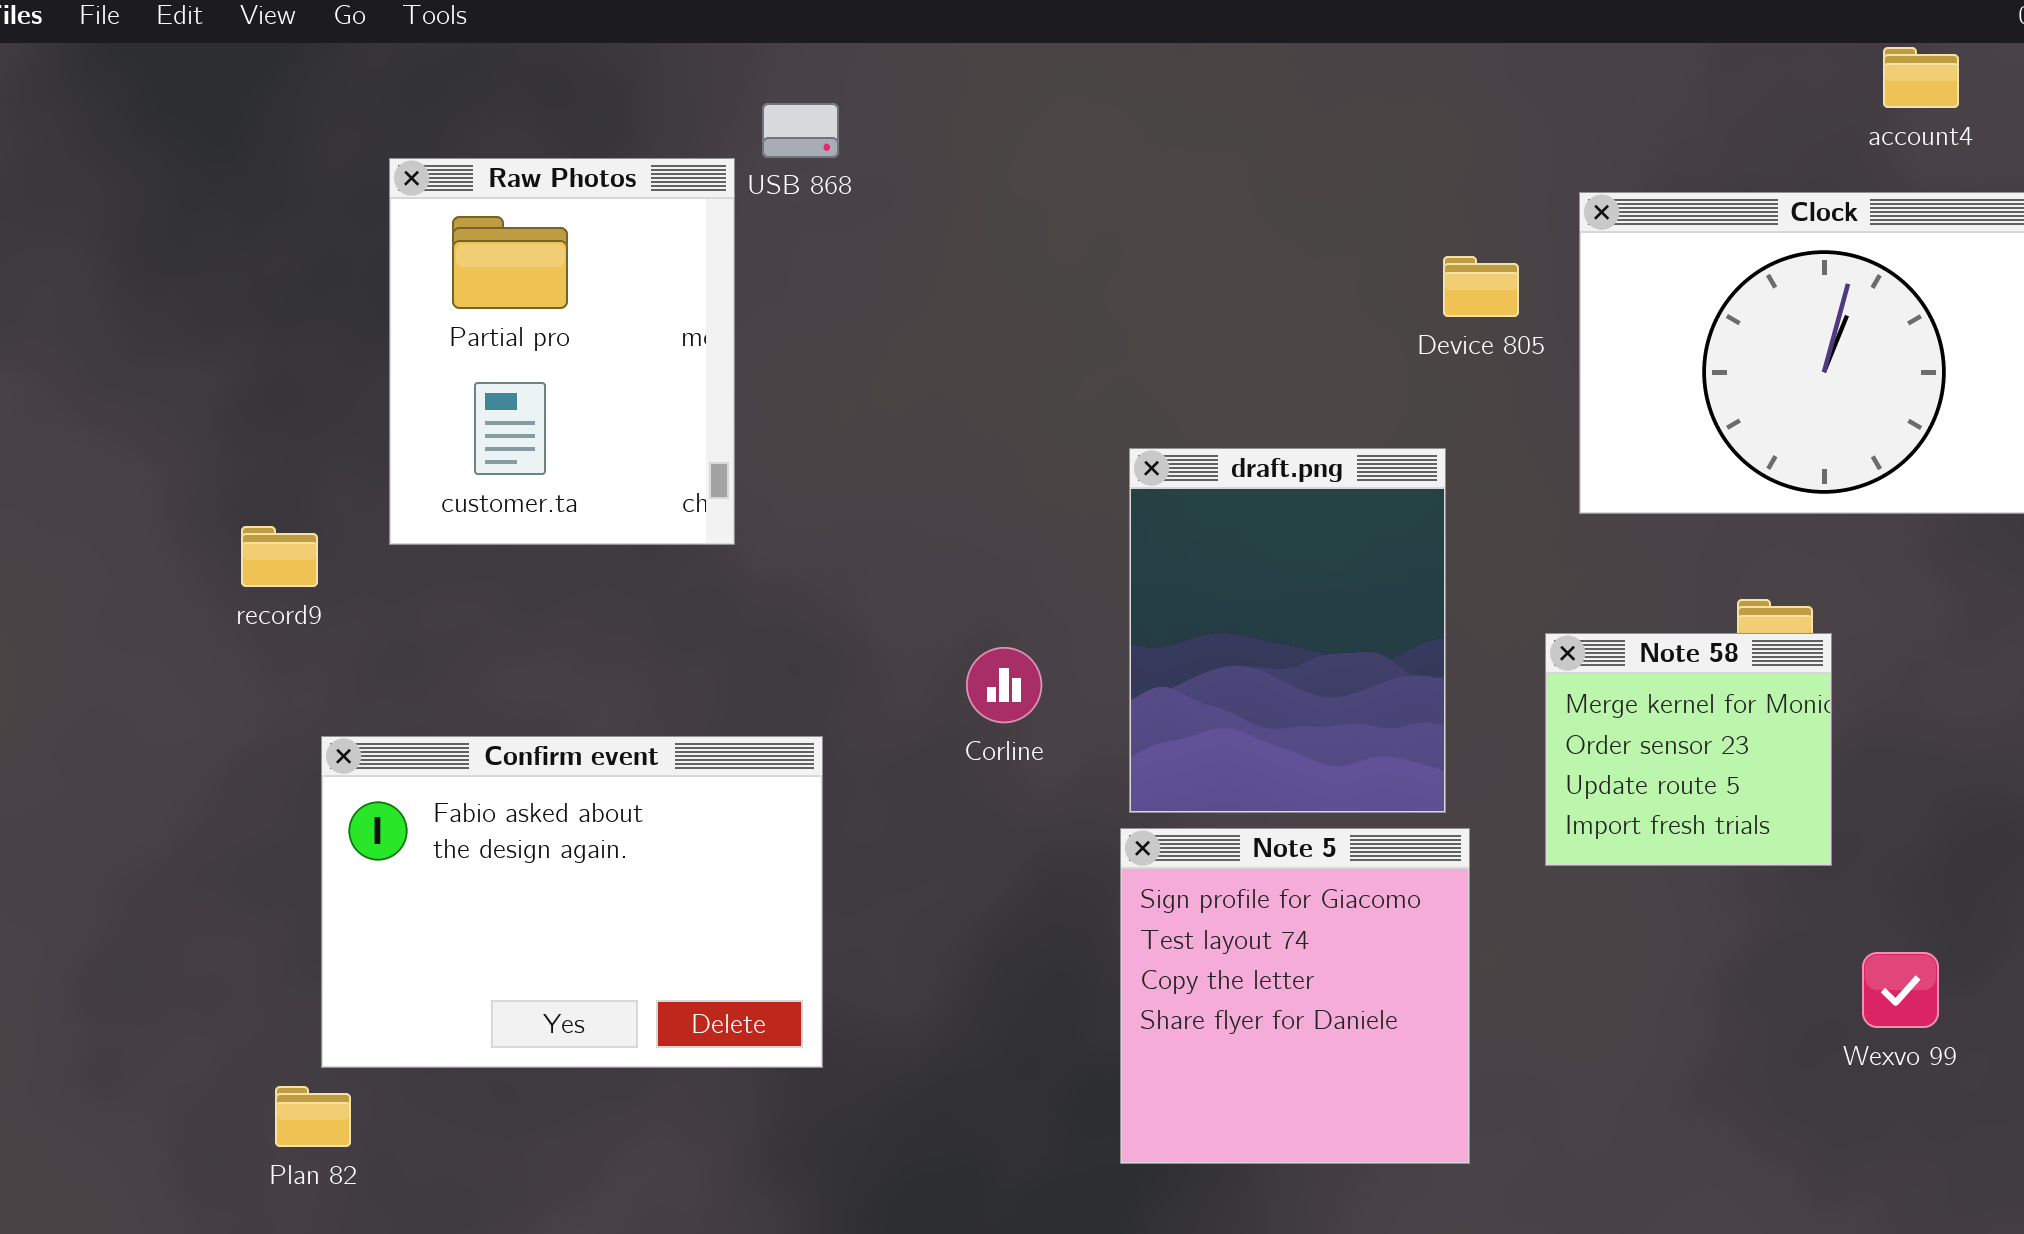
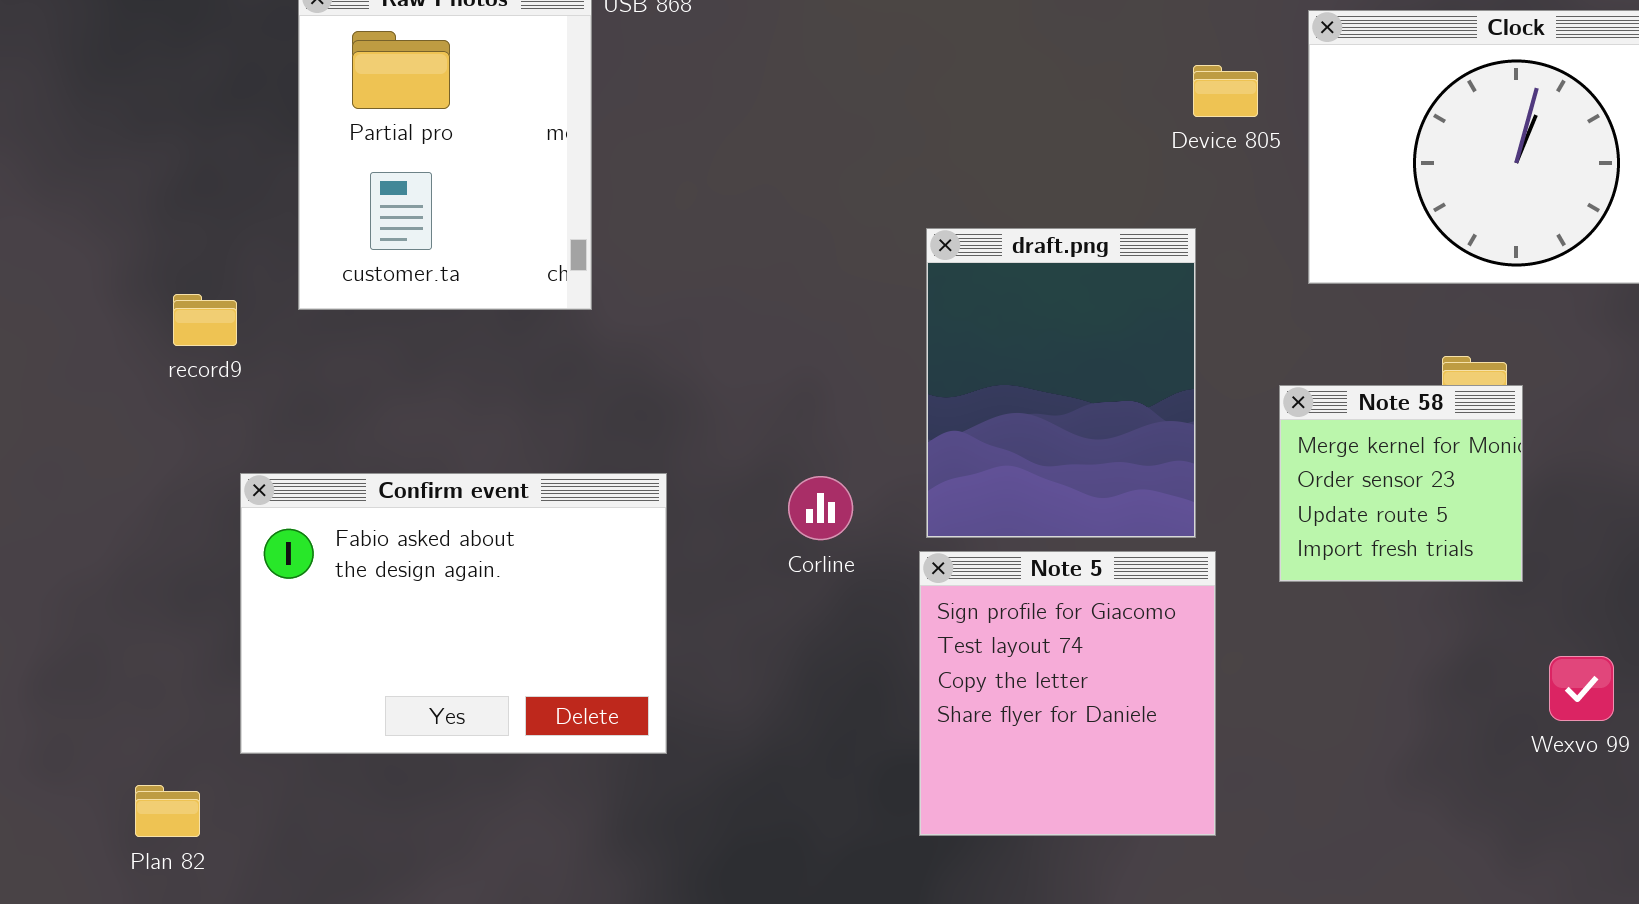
Corline: [966,647,1042,723] -> [788,476,853,540], moved
Plan 82: [275,1086,351,1147] -> [135,785,200,837], moved

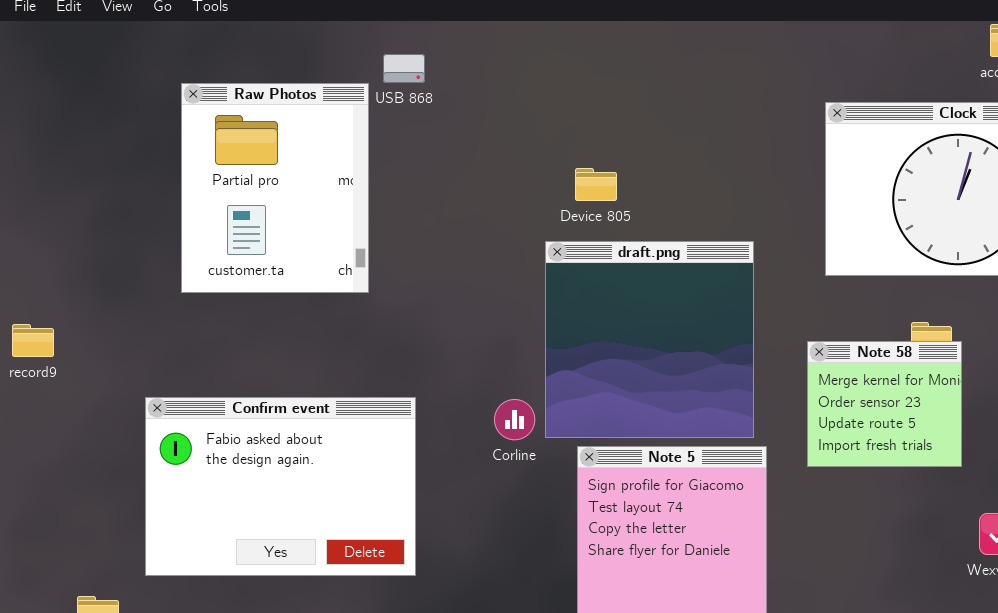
Device 805: [1193,65,1258,117] -> [575,168,617,201], moved
draft.png: [926,228,1196,538] -> [545,241,754,438], resized
record9: [173,294,237,346] -> [12,324,54,357], moved

